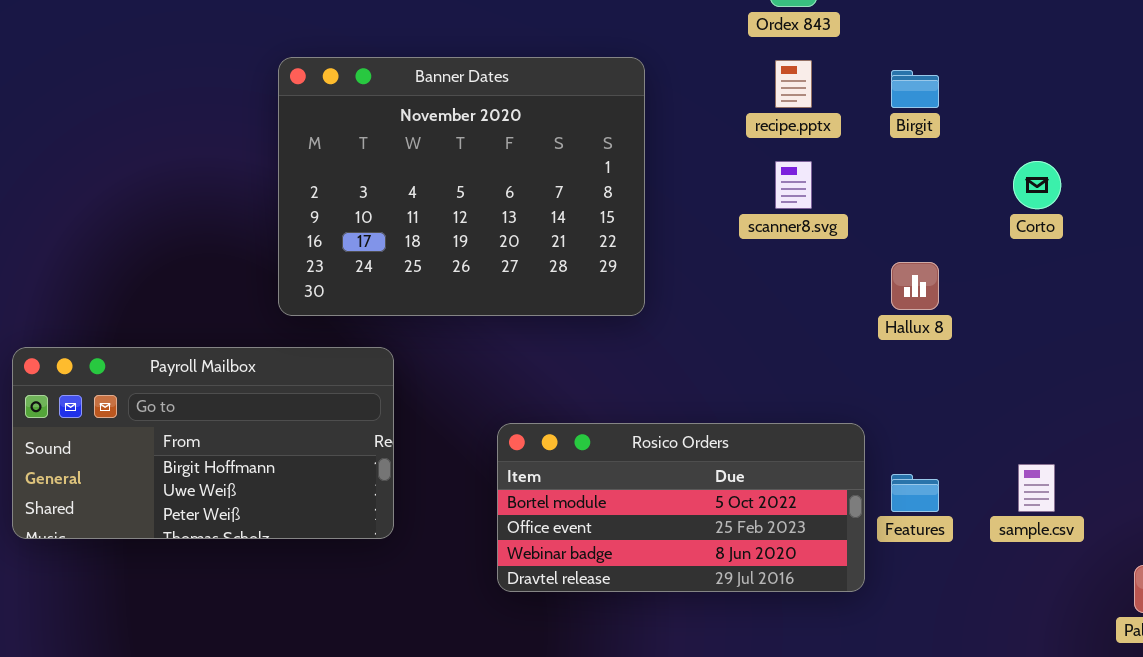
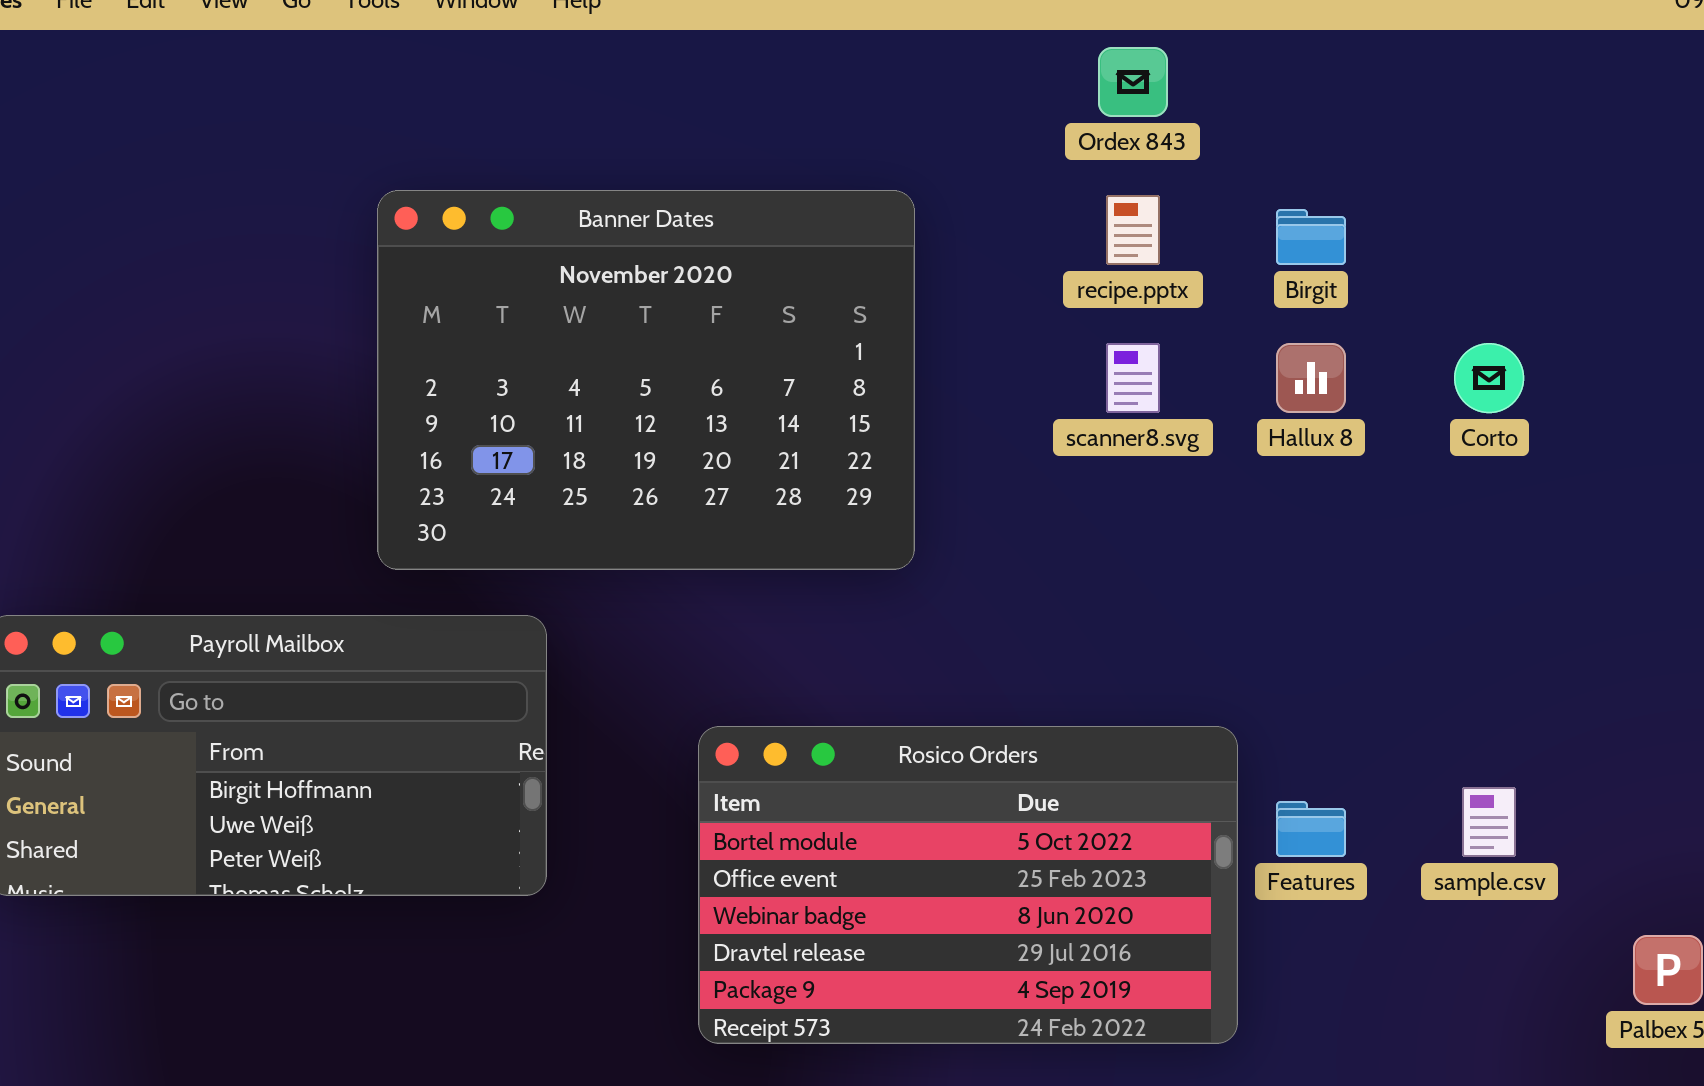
Hallux 8: [891,262,939,310] -> [1276,343,1346,413], moved
Rosico Orders: [497,423,865,592] -> [698,726,1238,1044], resized

